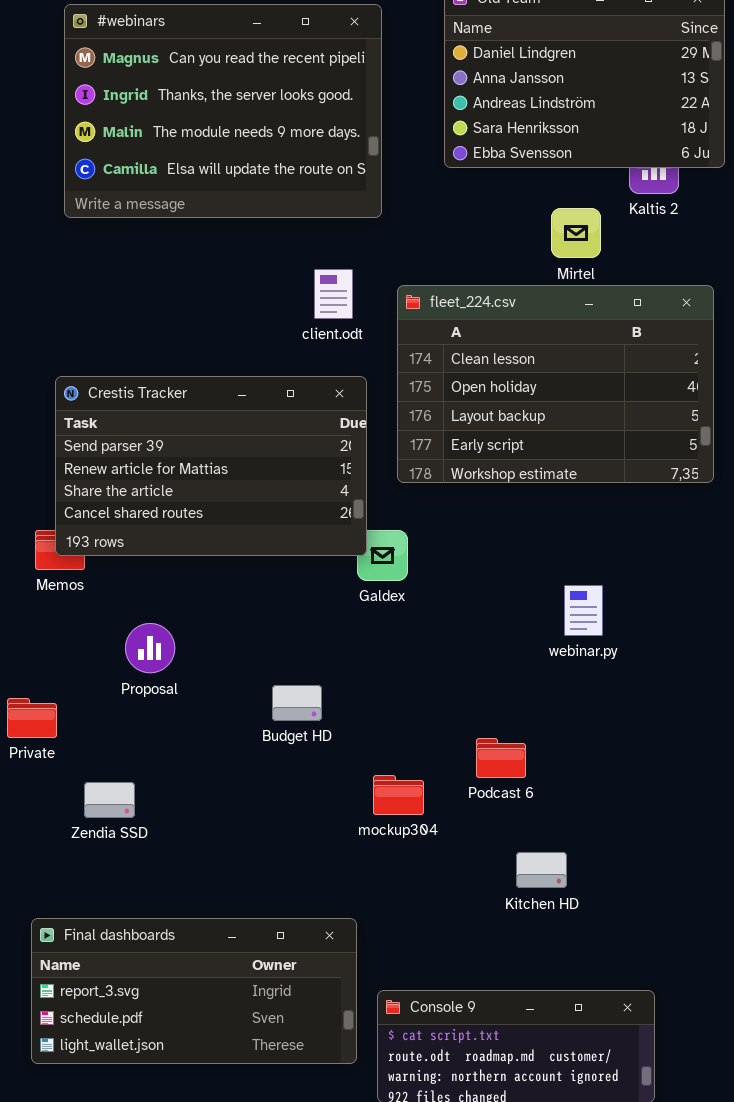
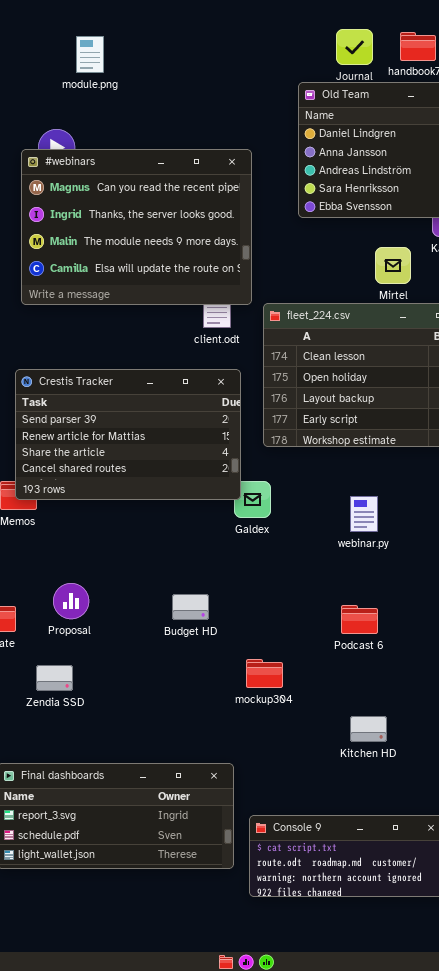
#webinars: [64,4,382,218] -> [21,149,252,305], moved
webinar.py: [564,585,603,636] -> [350,496,378,532], moved
Proposal: [125,623,175,673] -> [53,583,89,619], moved
Podcast 6: [476,738,526,778] -> [341,605,378,634], moved

